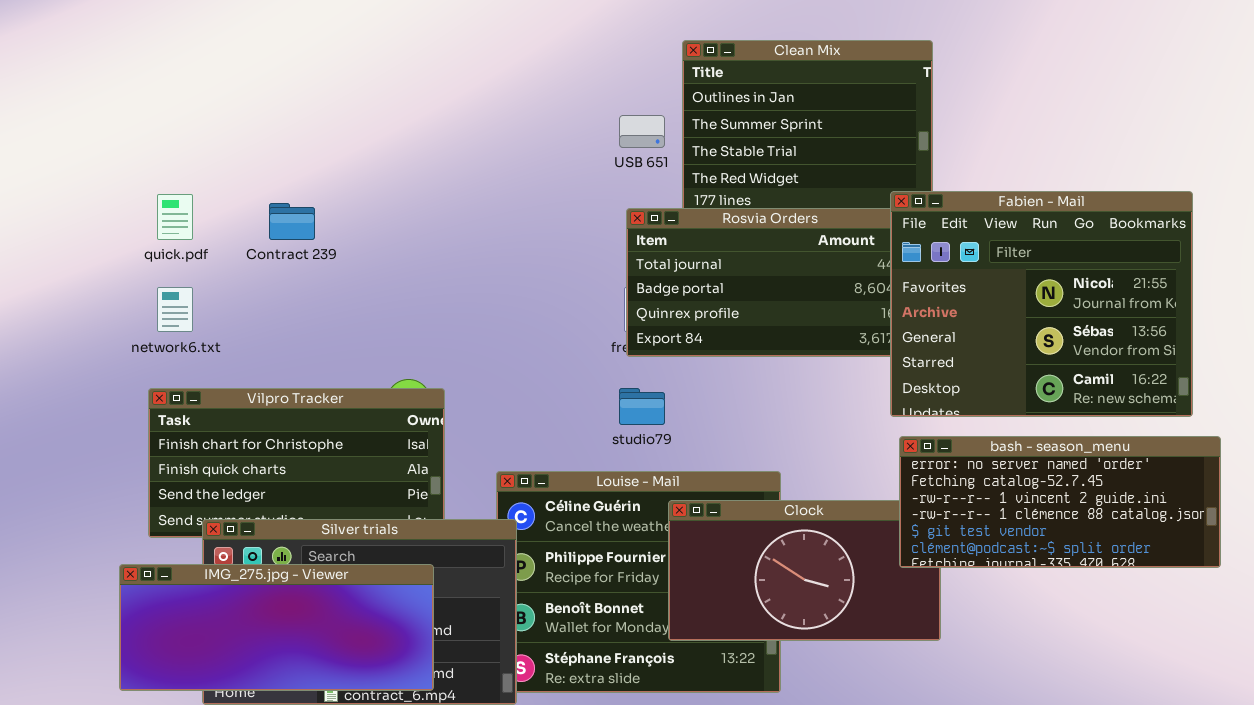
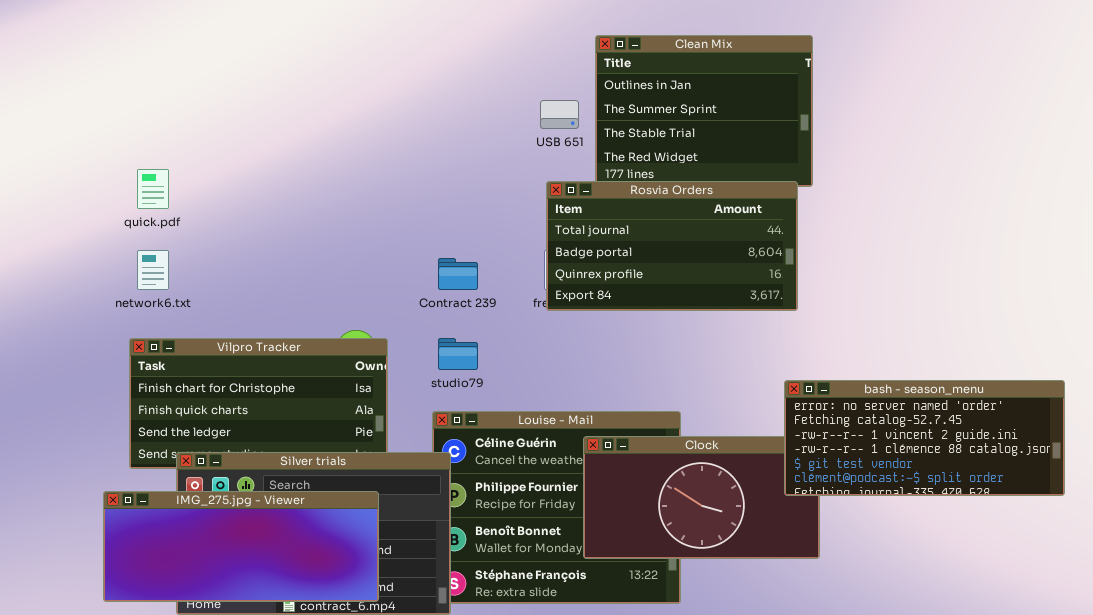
Fabien - Mail: [890,191,1193,417] -> none, closed
Contract 239: [269,203,315,240] -> [438,258,478,290], moved
studio79: [619,388,665,425] -> [438,338,478,370], moved

